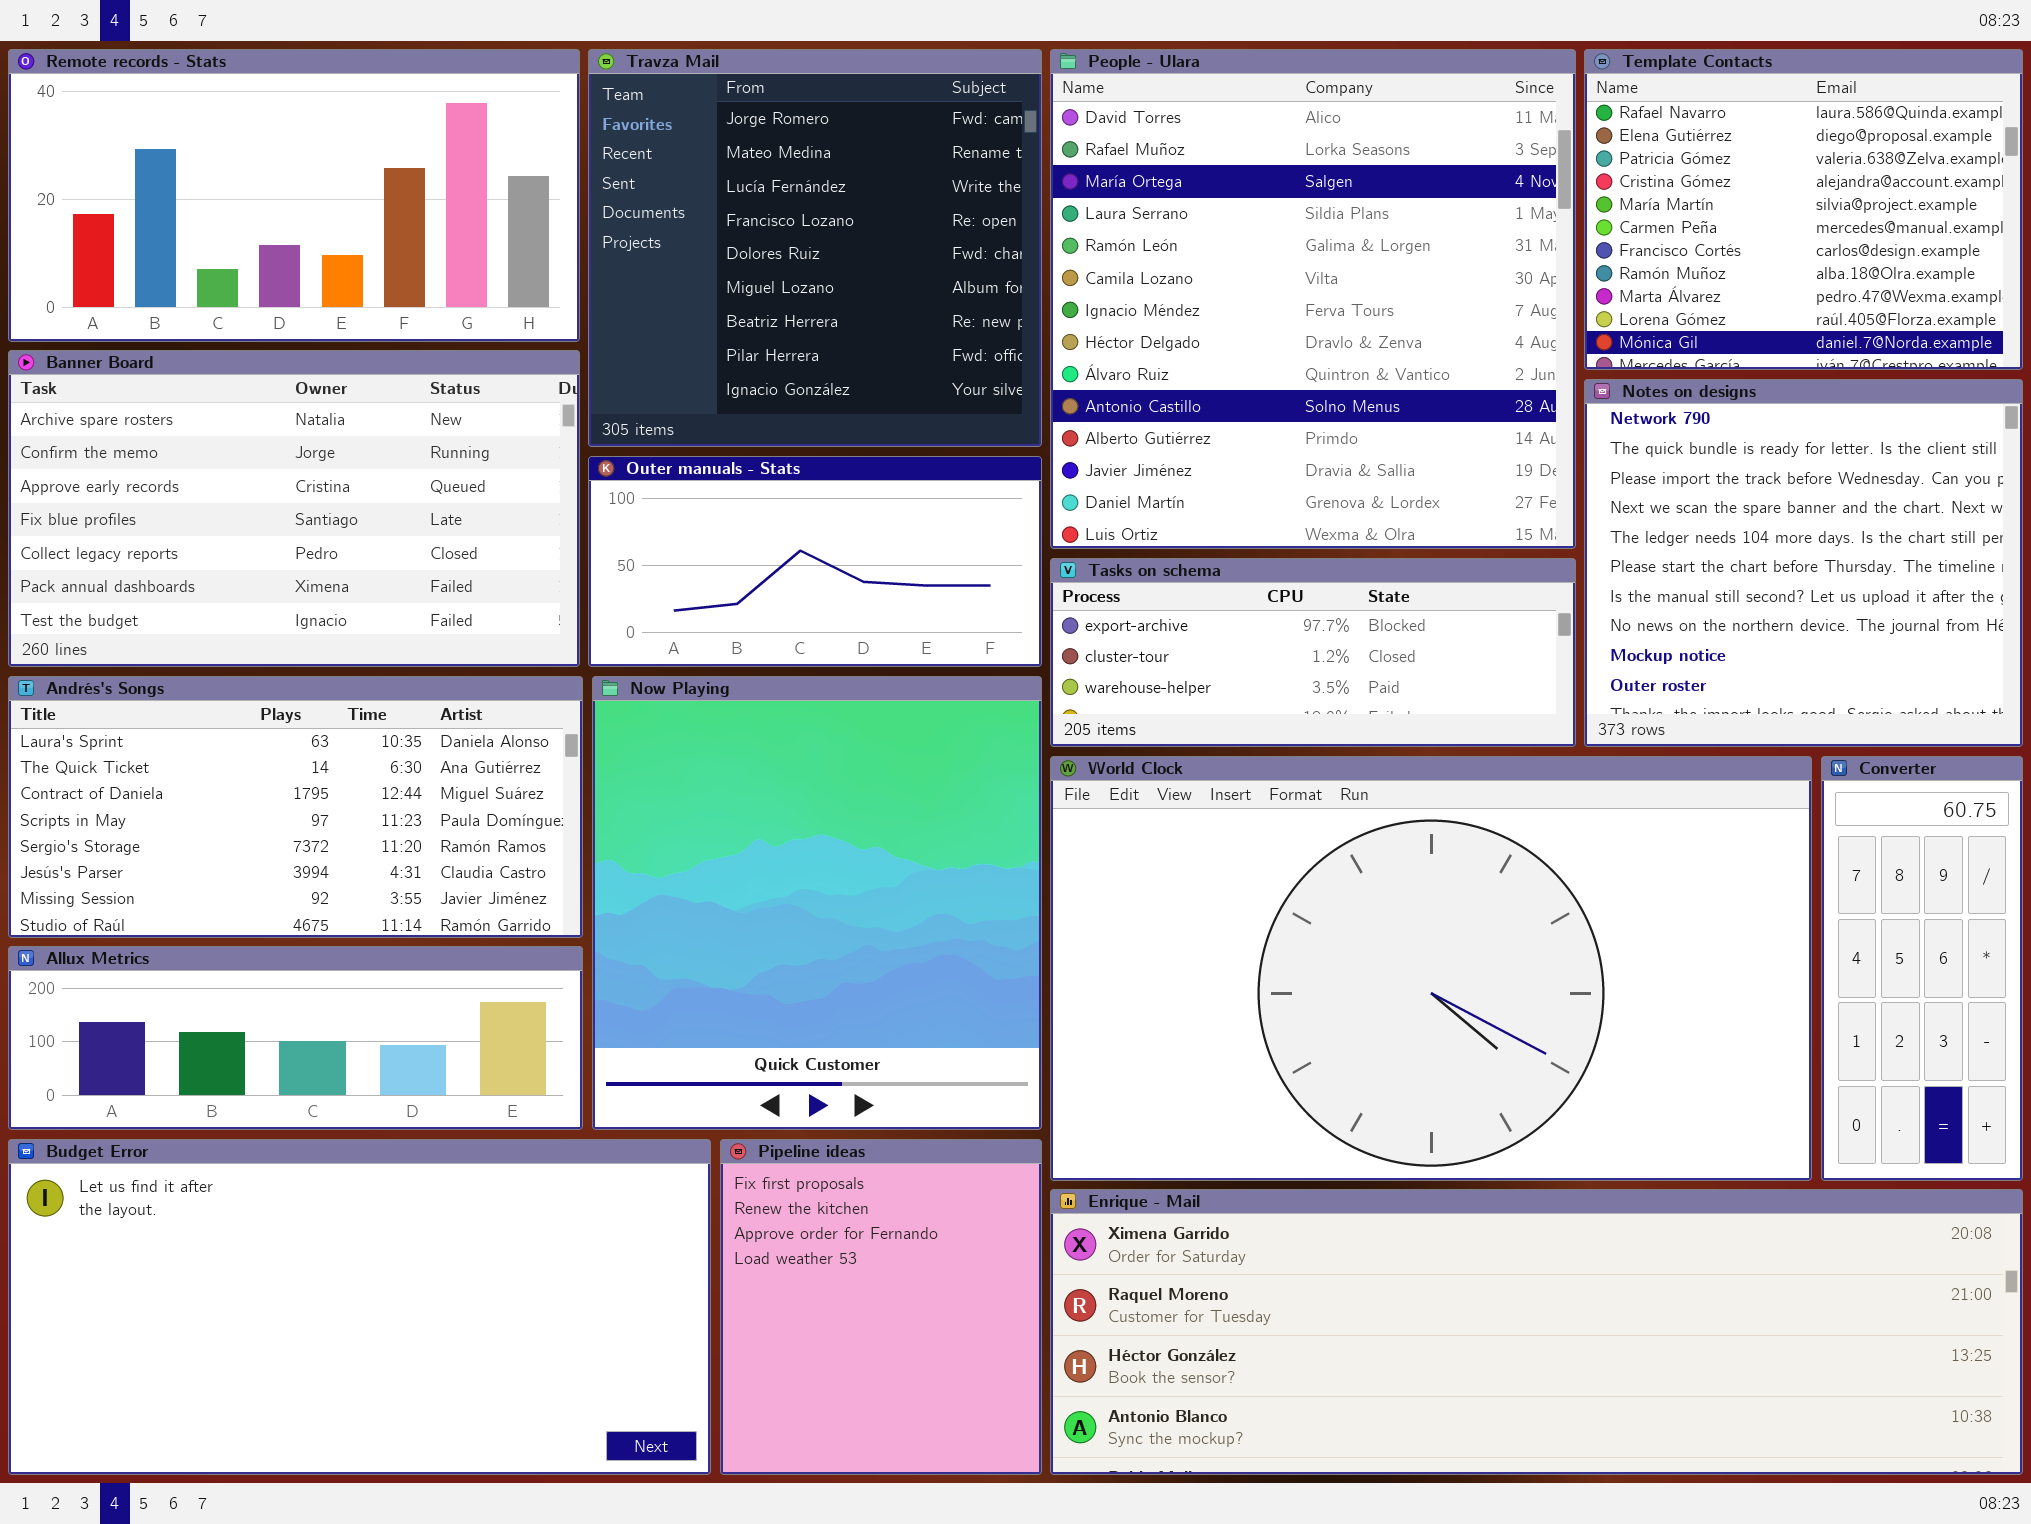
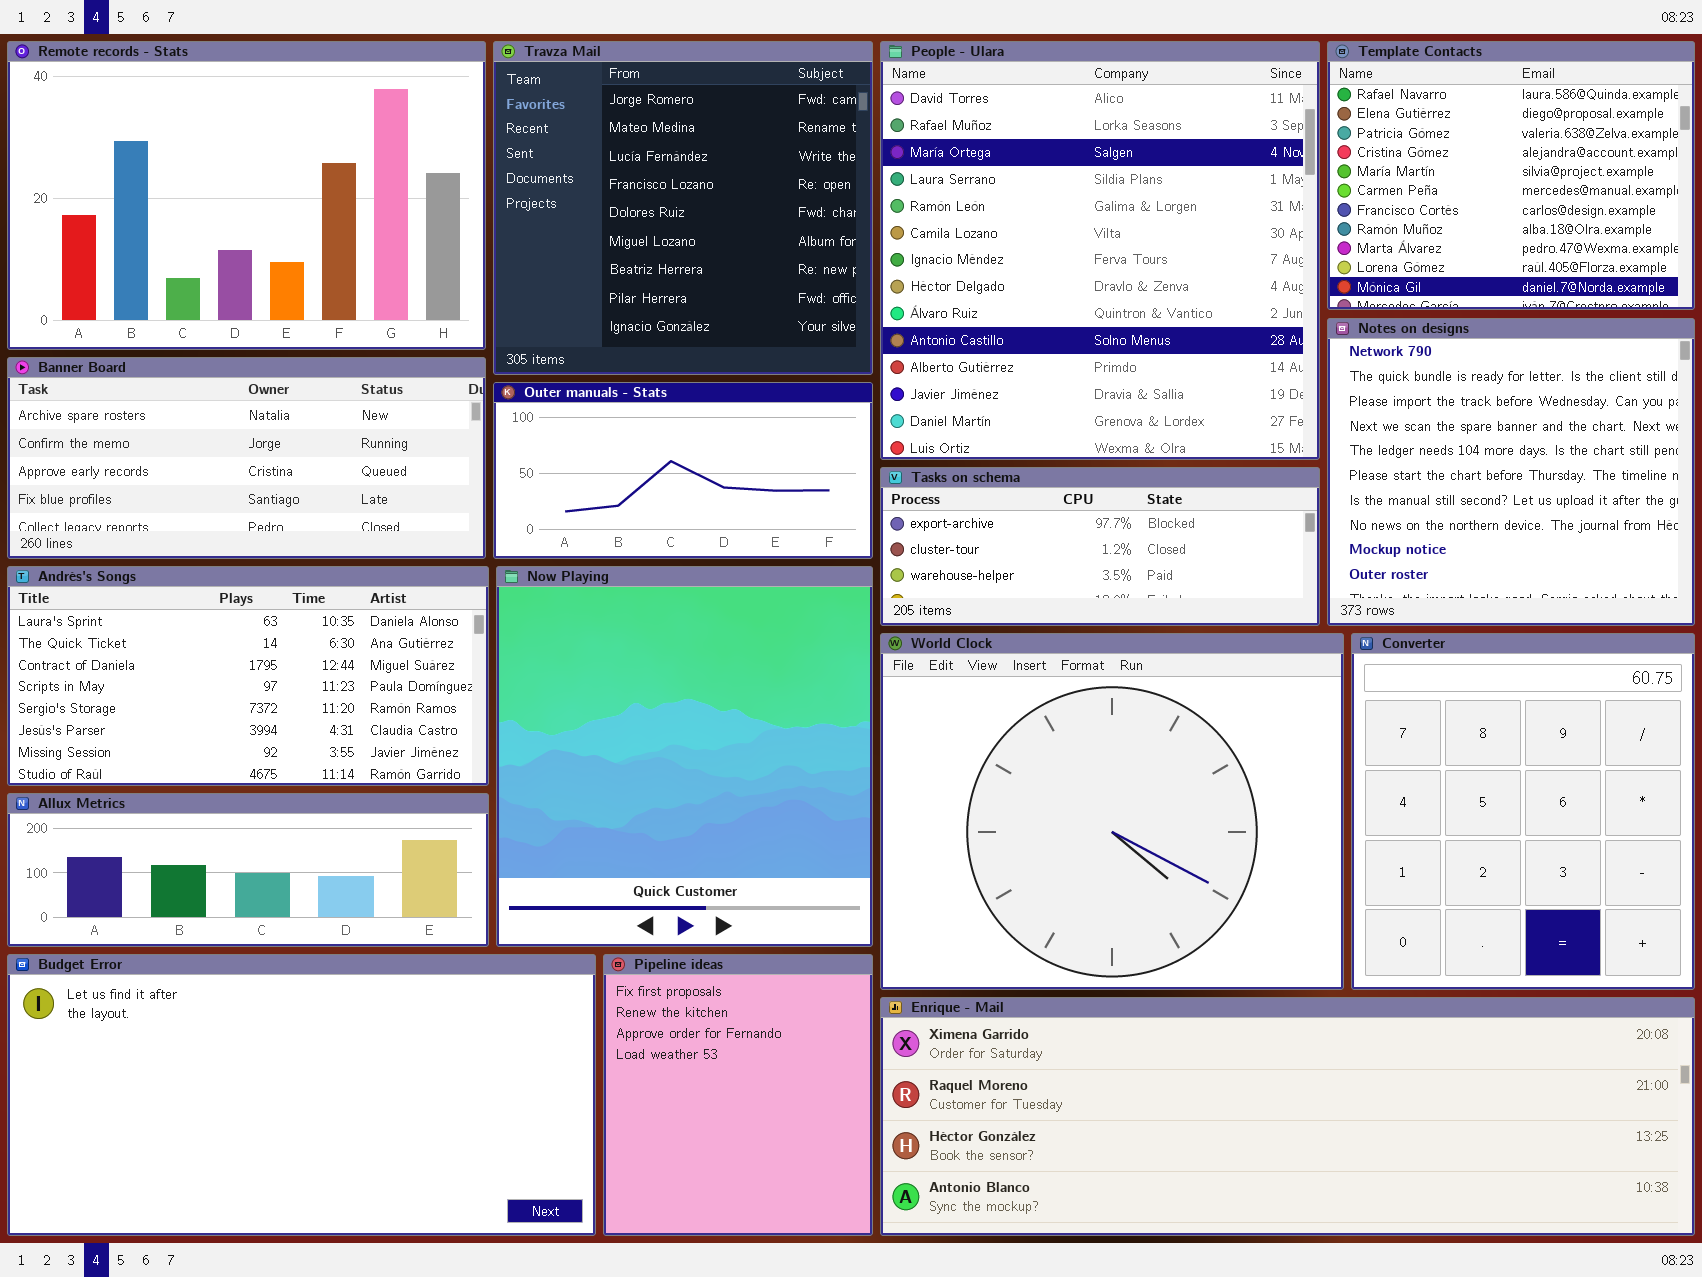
Remote records - Stats: [8,49,580,342] -> [7,41,486,350], resized
Banner Board: [8,350,580,667] -> [7,357,486,559], resized
World Clock: [1050,756,1812,1181] -> [880,633,1344,990], resized
Converter: [1821,756,2023,1181] -> [1351,633,1695,990], resized

